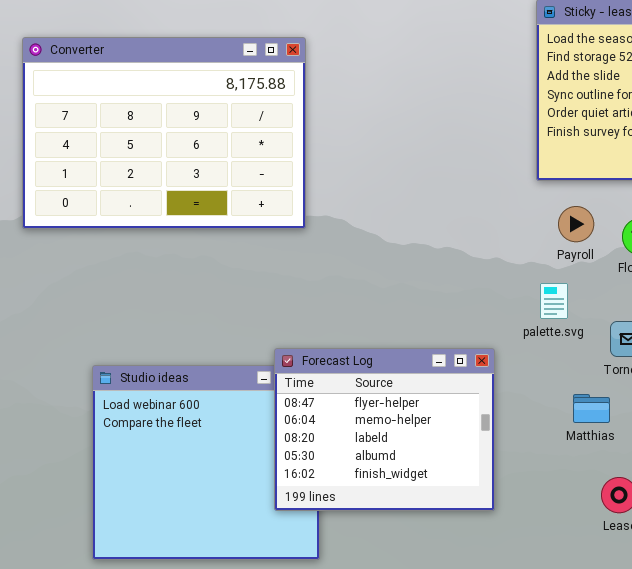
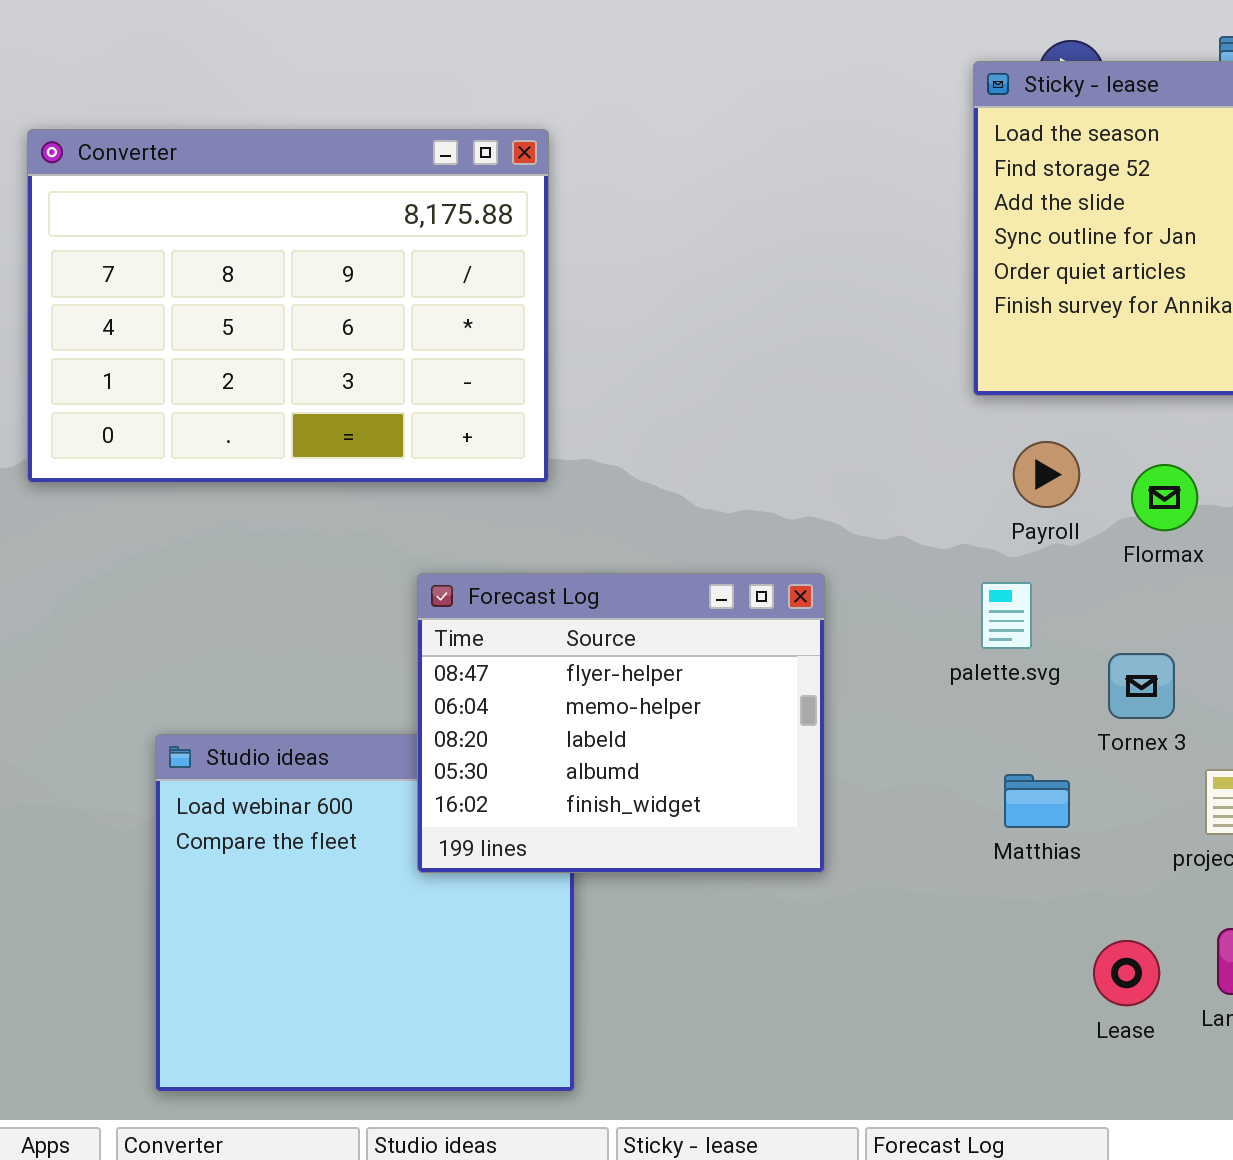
Forecast Log: [274,348,495,511] -> [417,573,825,873], moved
Matthias: [573,394,610,423] -> [1004,774,1070,828], moved

